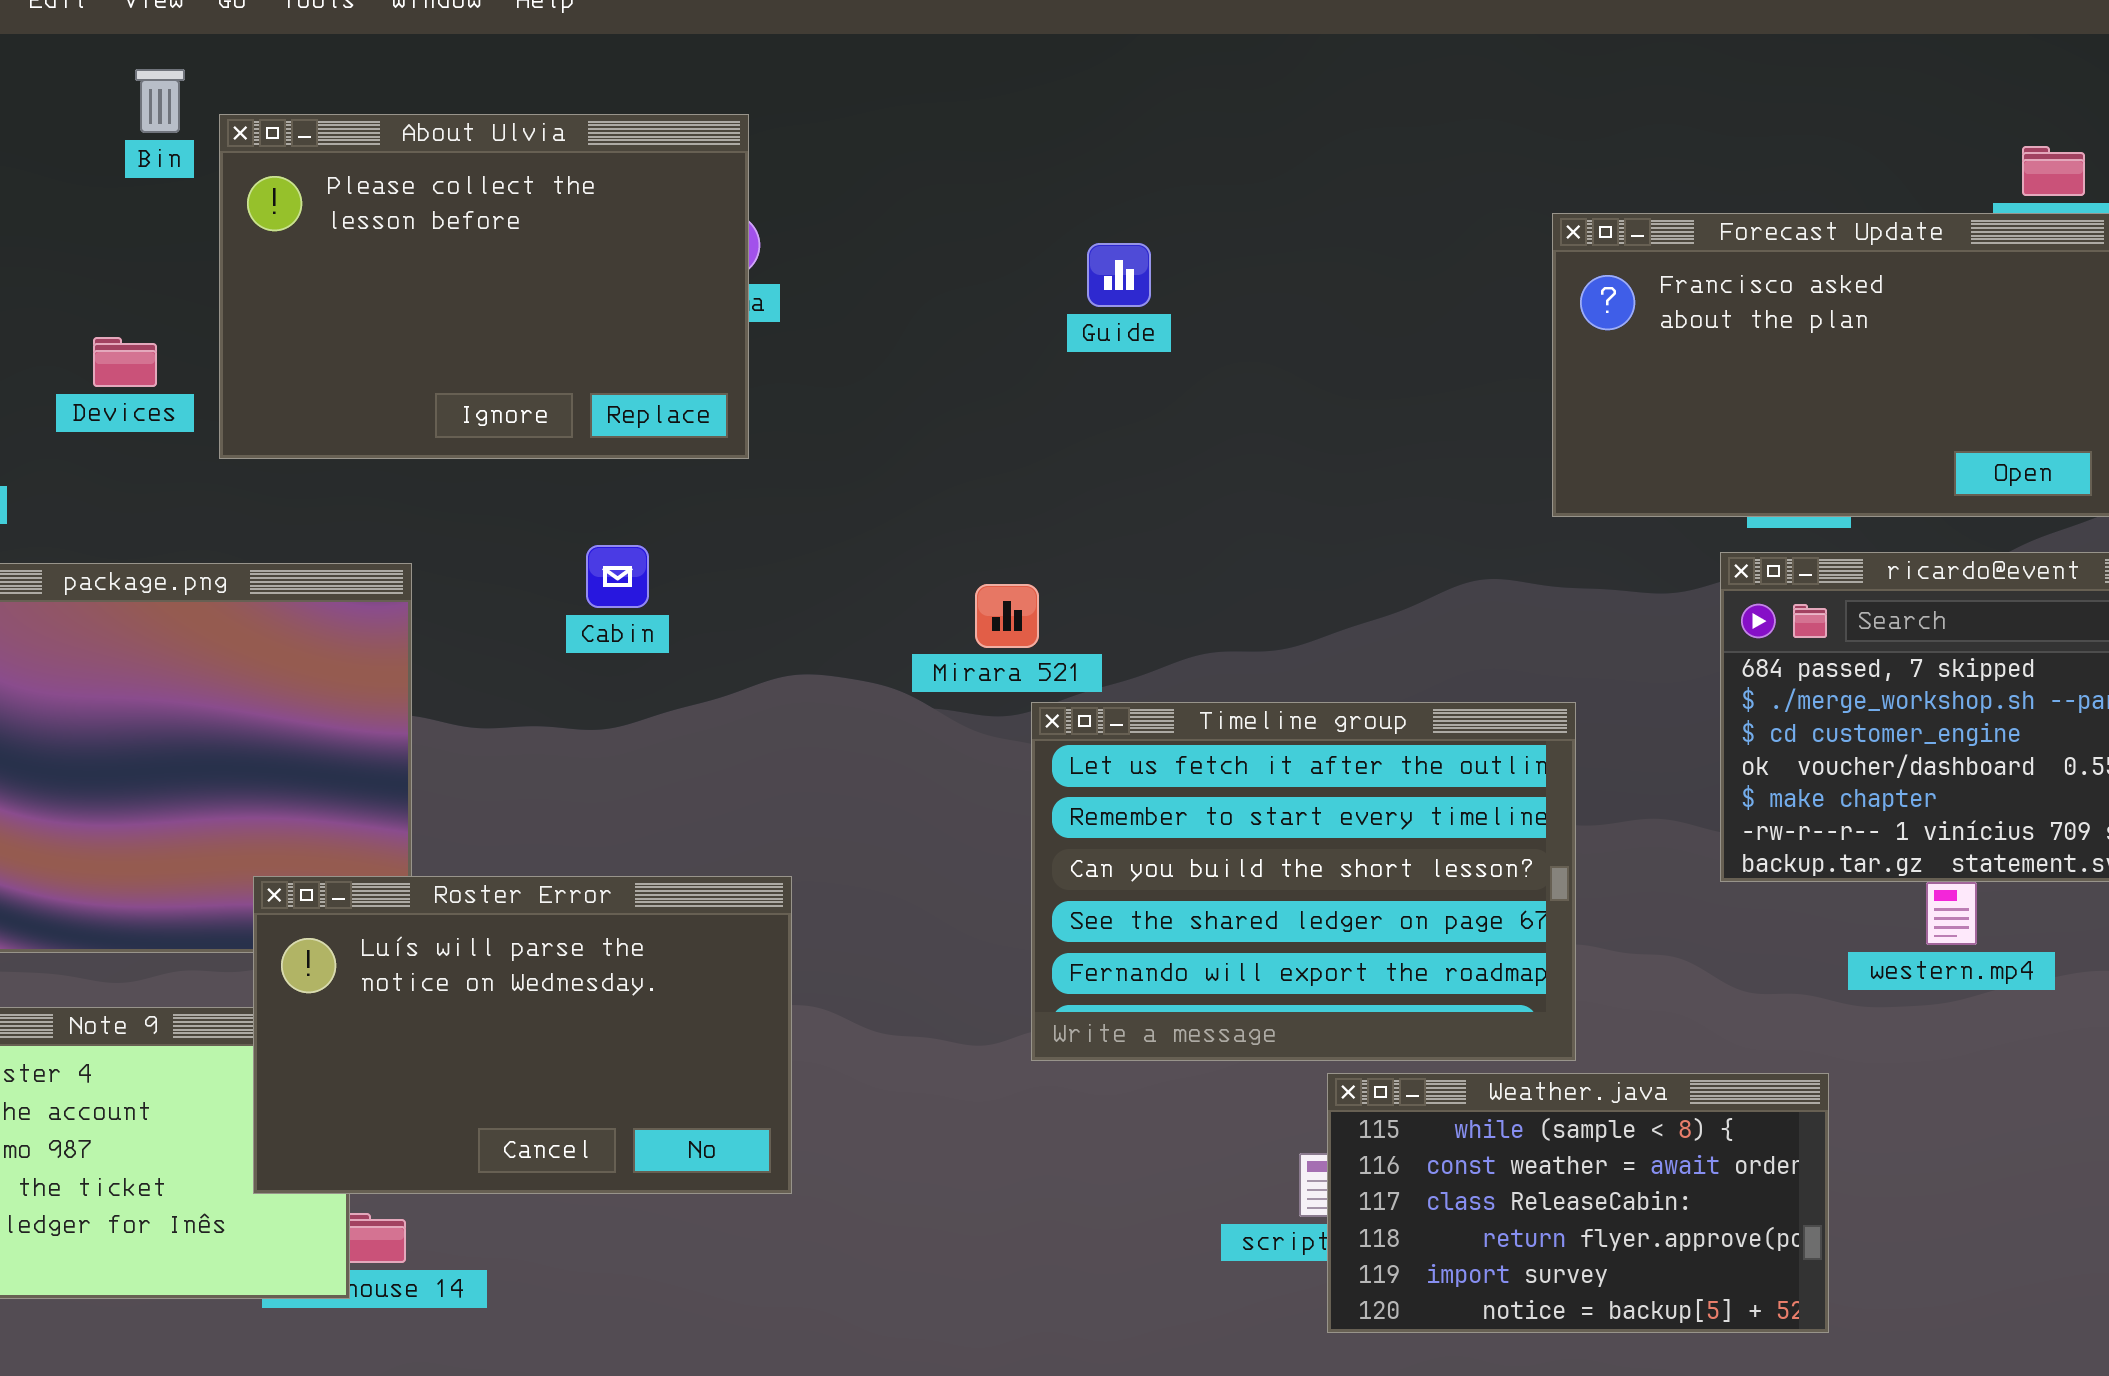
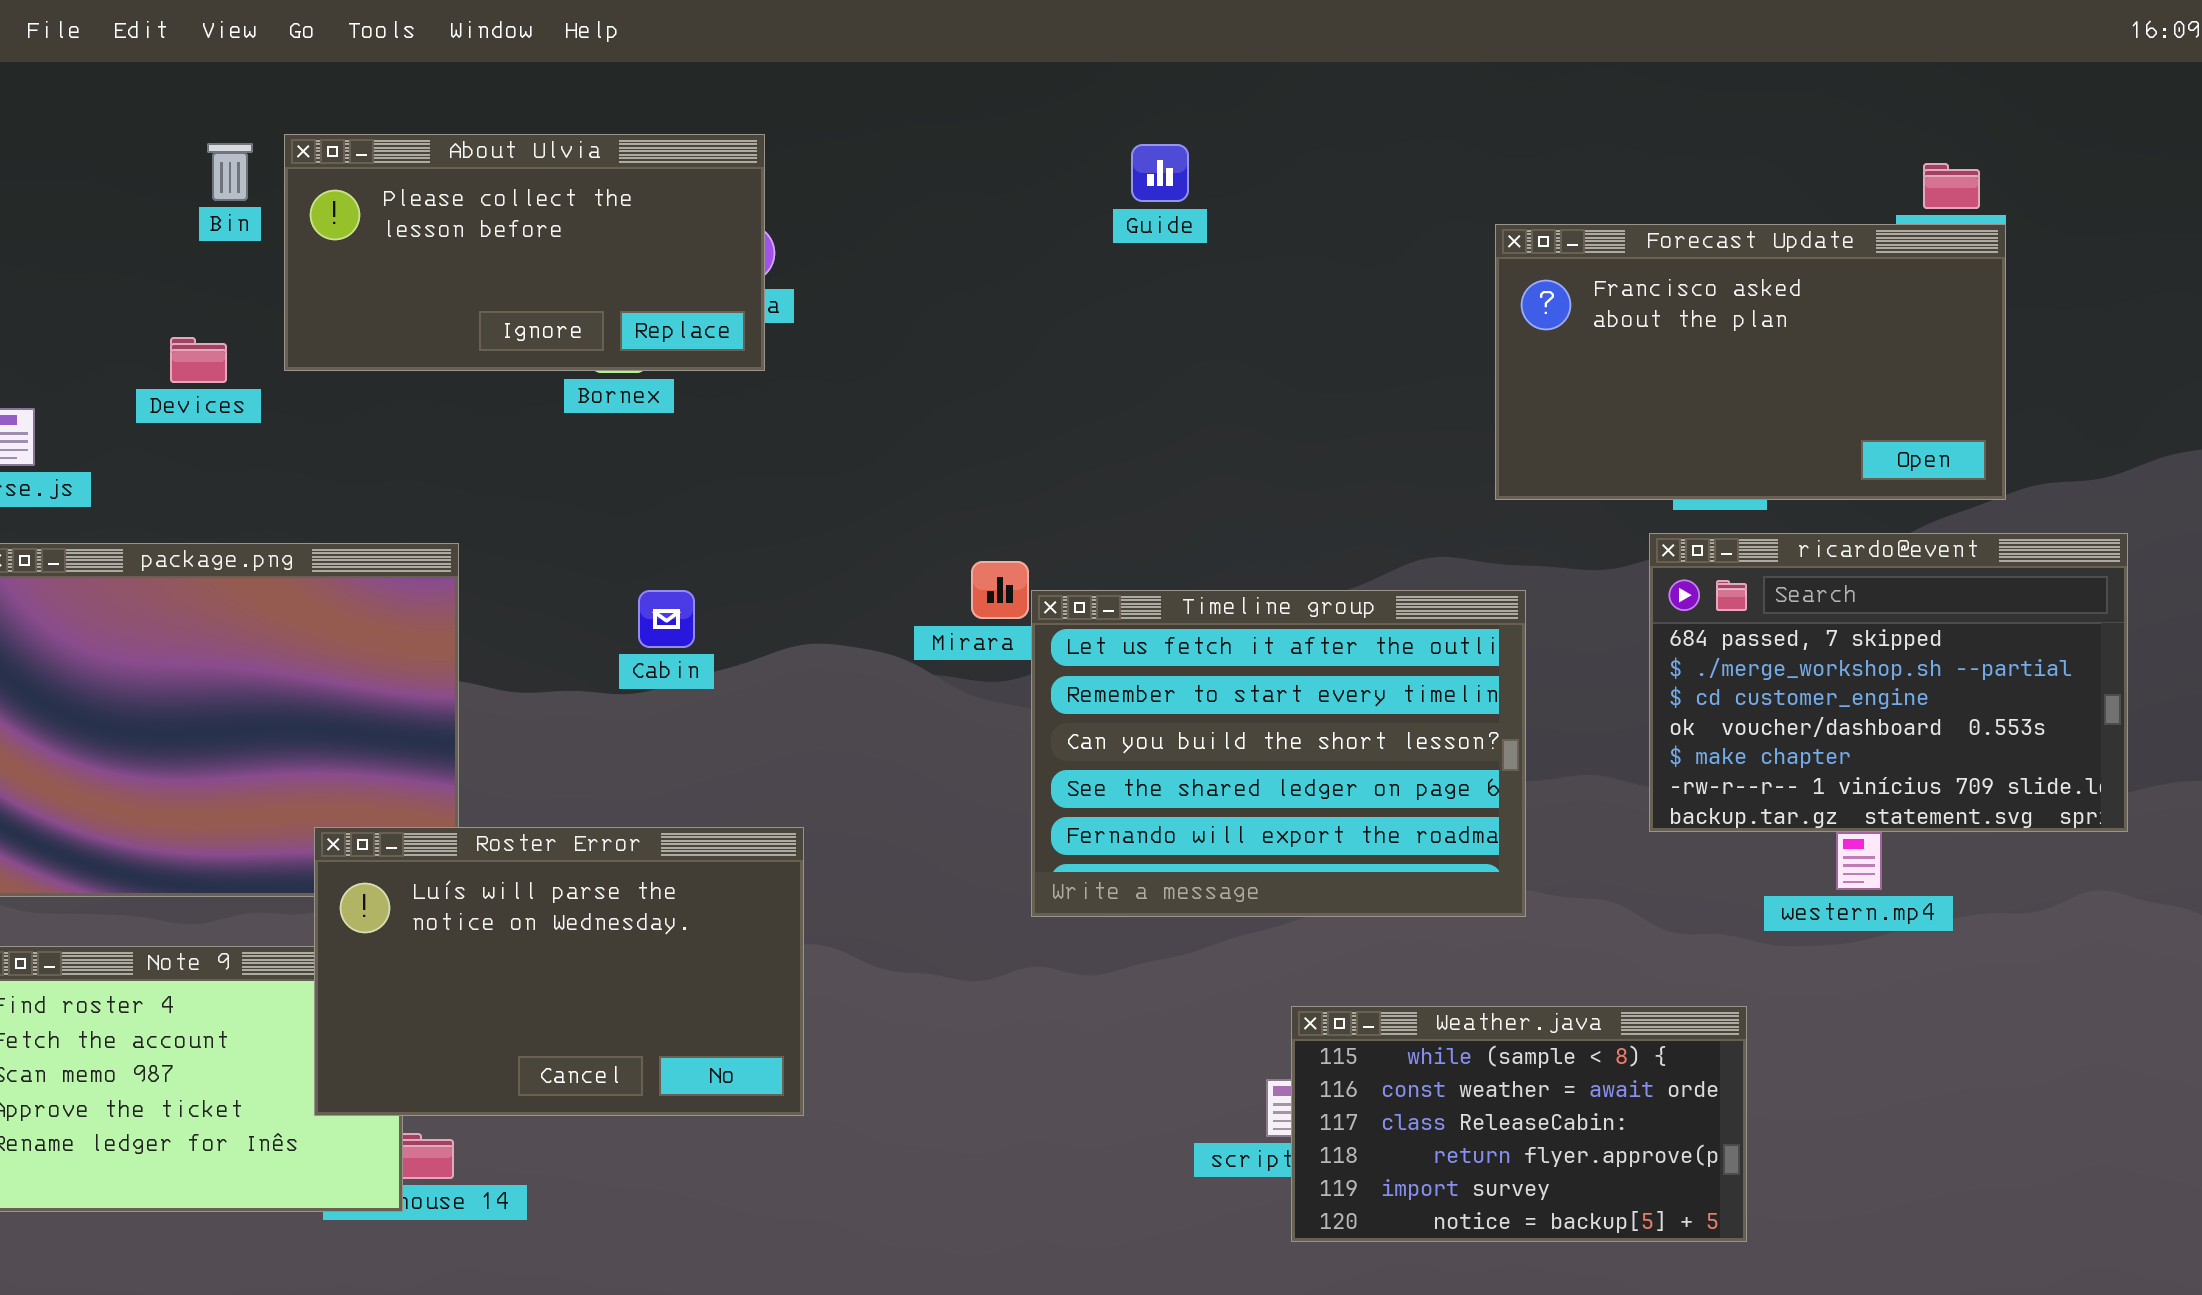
Bin: [135,69,185,133] -> [207,143,253,201], moved
About Ulvia: [219,114,749,459] -> [284,134,765,371], resized
Guide: [1087,243,1151,307] -> [1131,144,1189,202], moved
Cabin: [586,545,649,608] -> [638,590,695,648], moved
Timeline group: [1031,702,1576,1061] -> [1031,590,1526,917], moved

